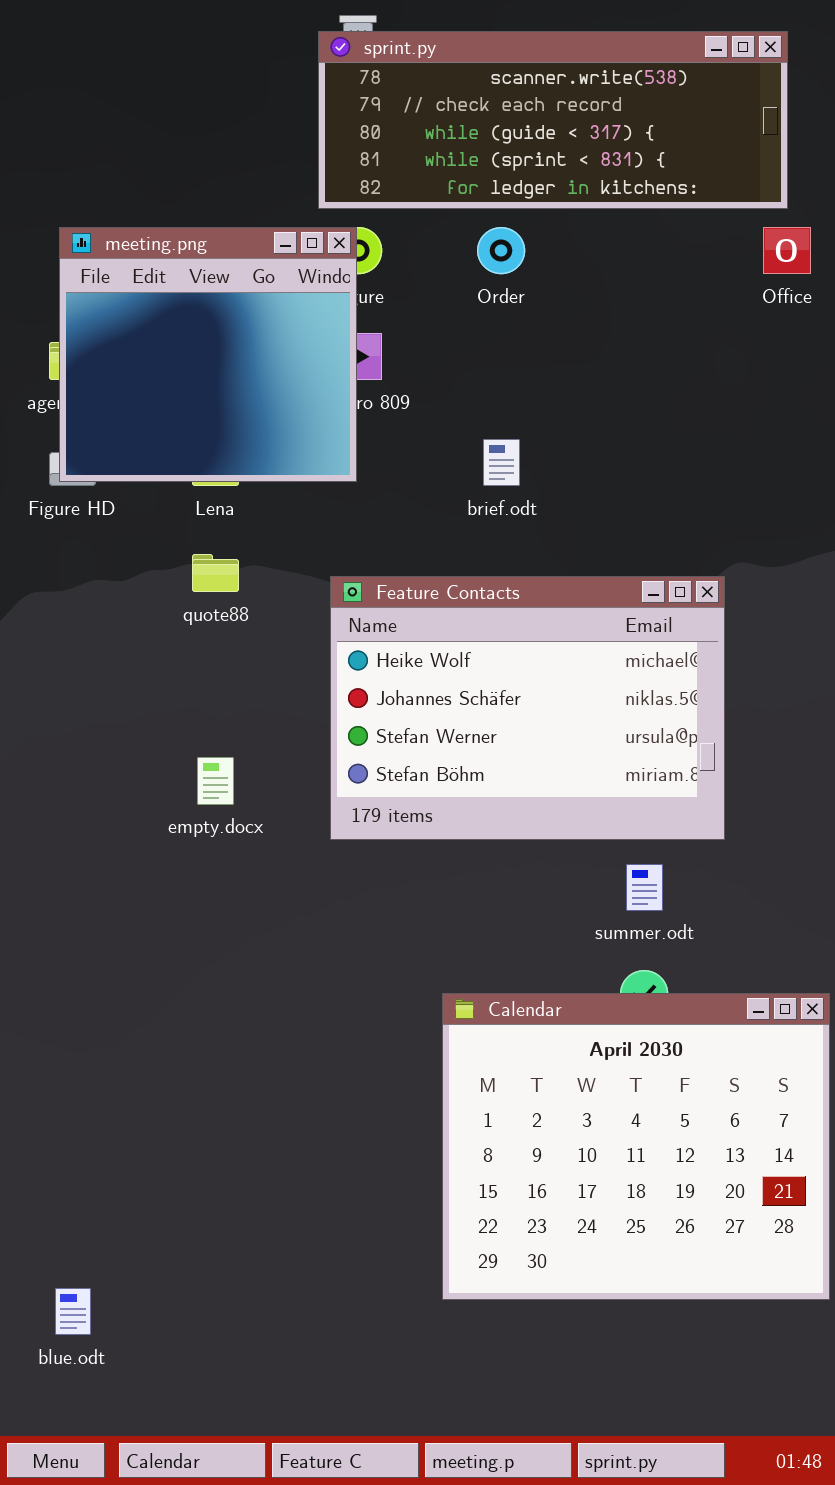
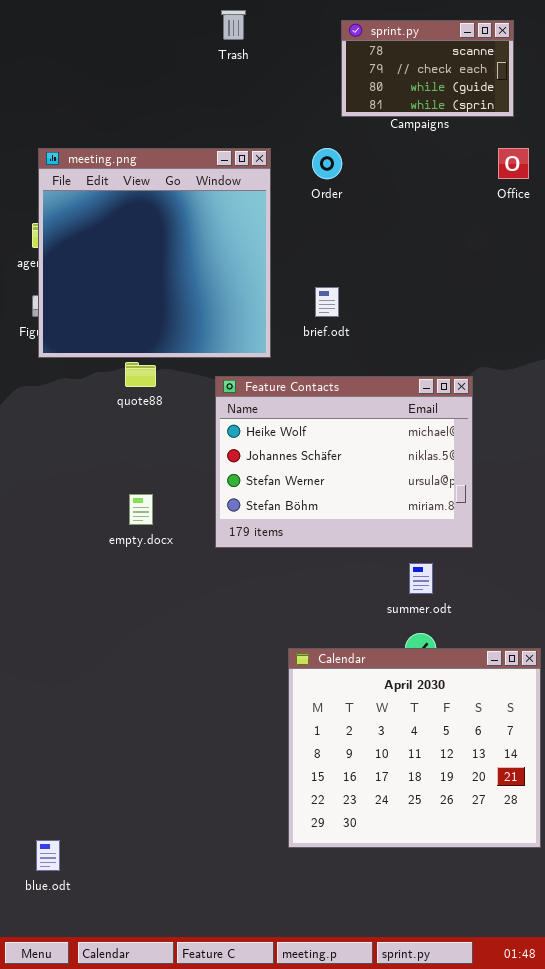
sprint.py: [318,31,788,209] -> [341,20,514,117], resized
meeting.png: [59,227,357,482] -> [38,148,271,358], resized

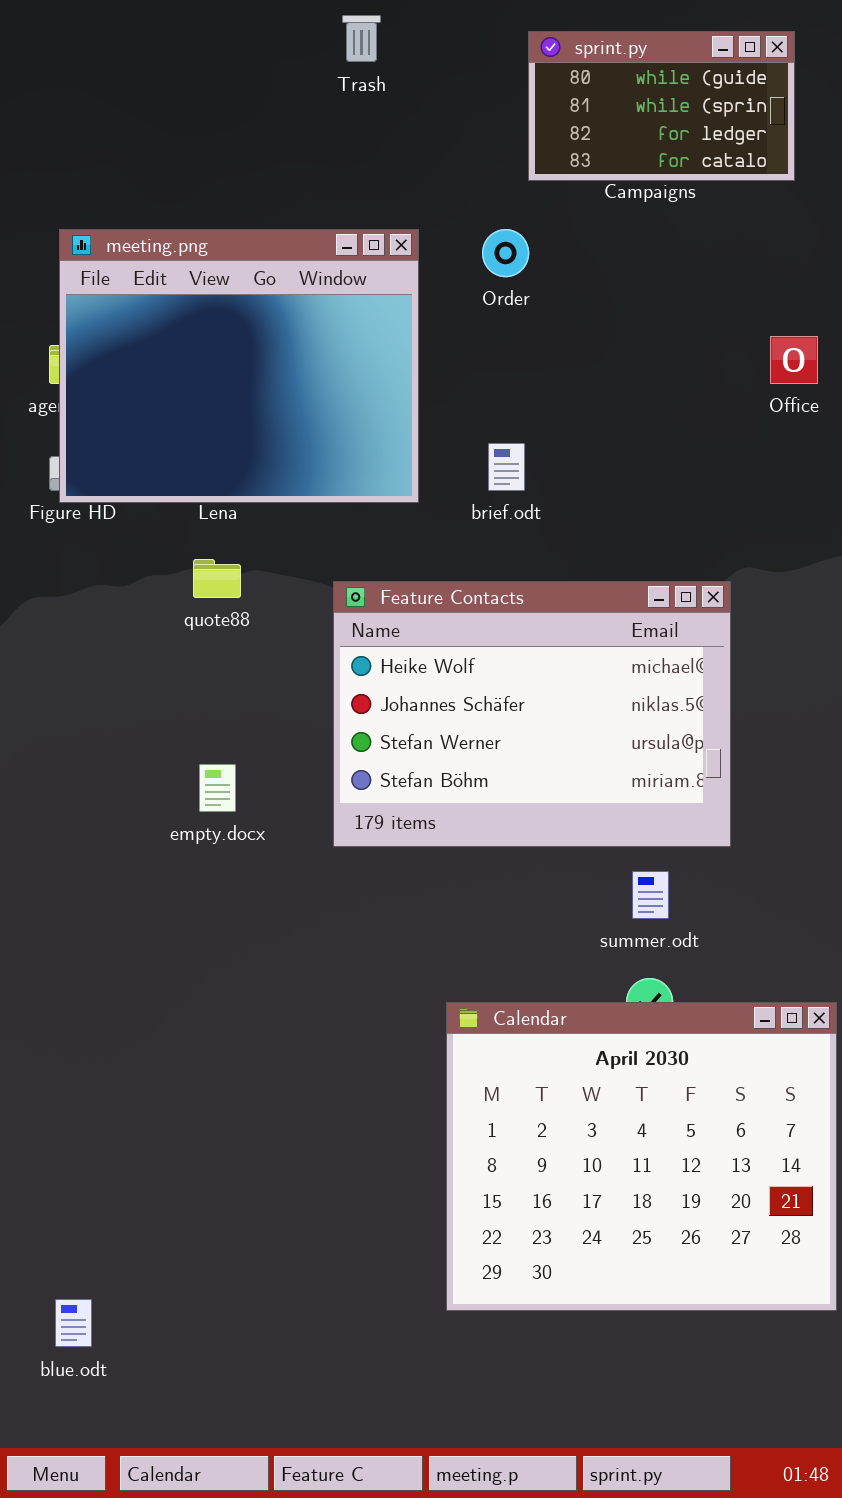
sprint.py: [341,20,514,117] -> [528,31,795,181], scrolled down 2 rows
meeting.png: [38,148,271,358] -> [59,229,419,503], resized
Office: [498,148,529,179] -> [770,336,818,384], moved

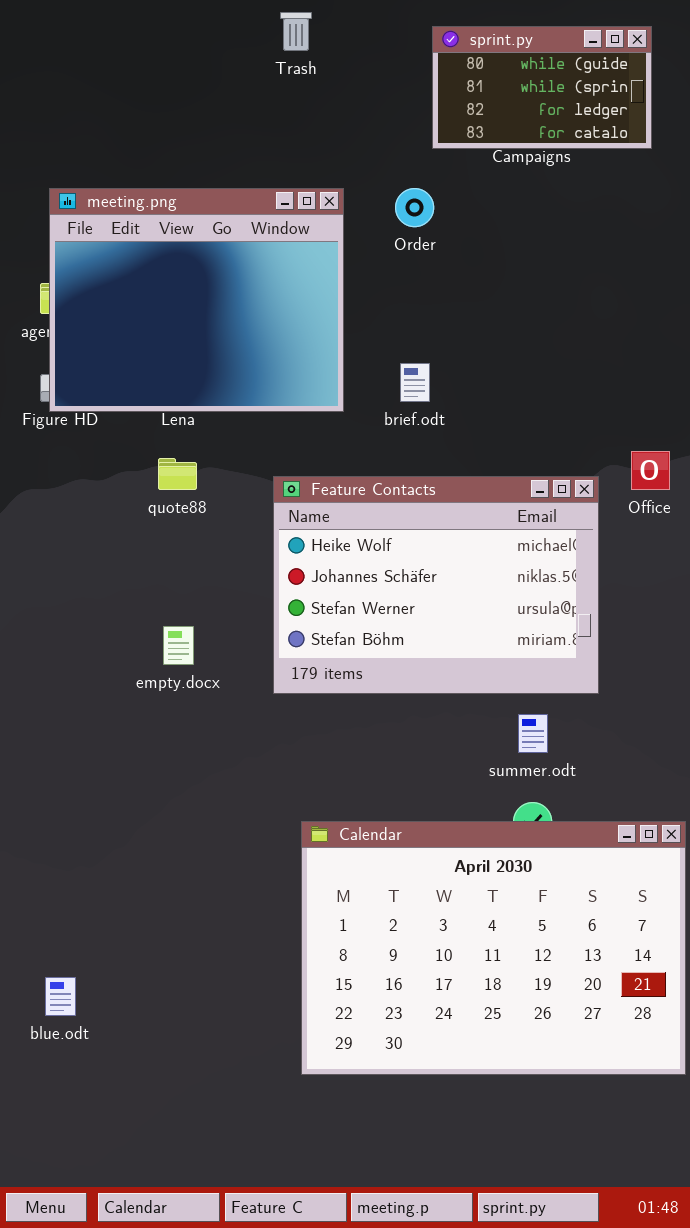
Office: [770,336,818,384] -> [631,451,670,490], moved
Calendar: [446,1002,837,1311] -> [301,821,686,1075], resized
blue.odt: [55,1299,92,1347] -> [45,977,76,1016], moved

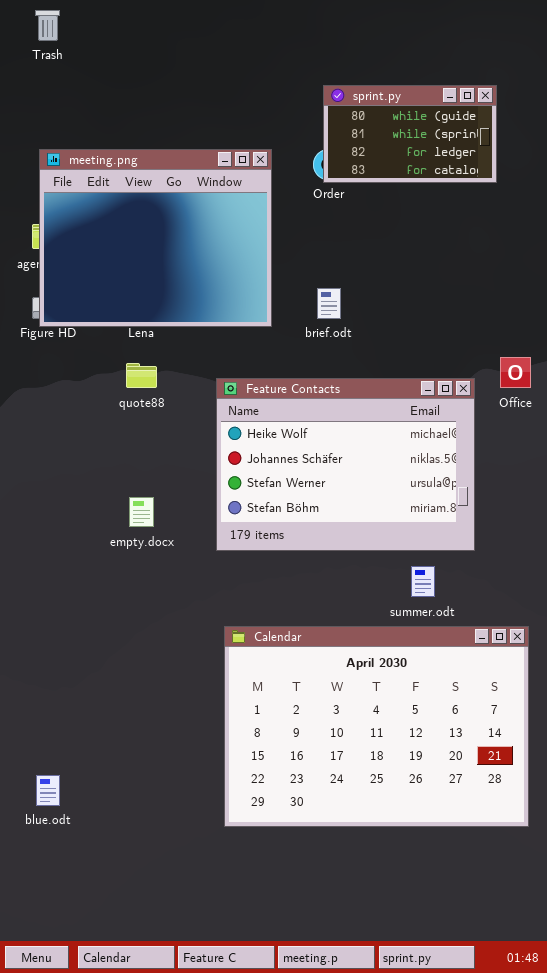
Trash: [280,12,312,51] -> [35,10,60,41], moved
sprint.py: [432,26,652,149] -> [323,85,497,183], moved
Calendar: [301,821,686,1075] -> [224,626,529,827], moved

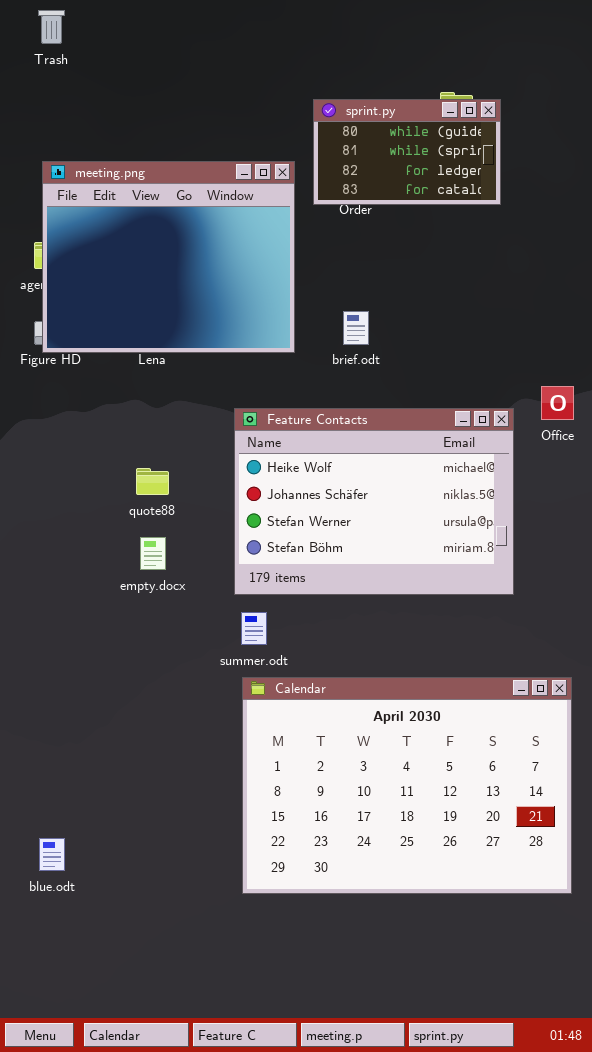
sprint.py: [323,85,497,183] -> [313,99,501,205], moved
quote88: [126,363,157,388] -> [136,468,169,495], moved
summer.odt: [411,566,435,597] -> [241,612,267,645], moved

